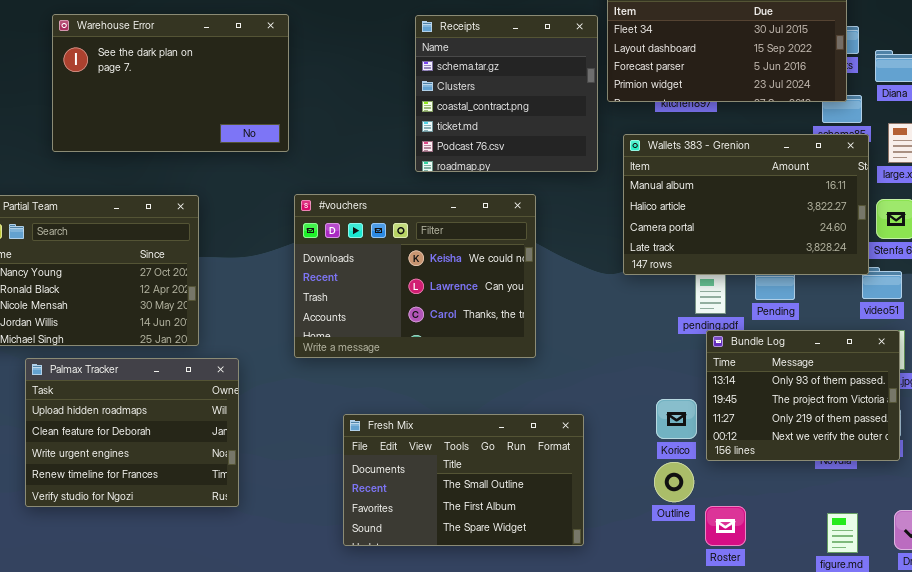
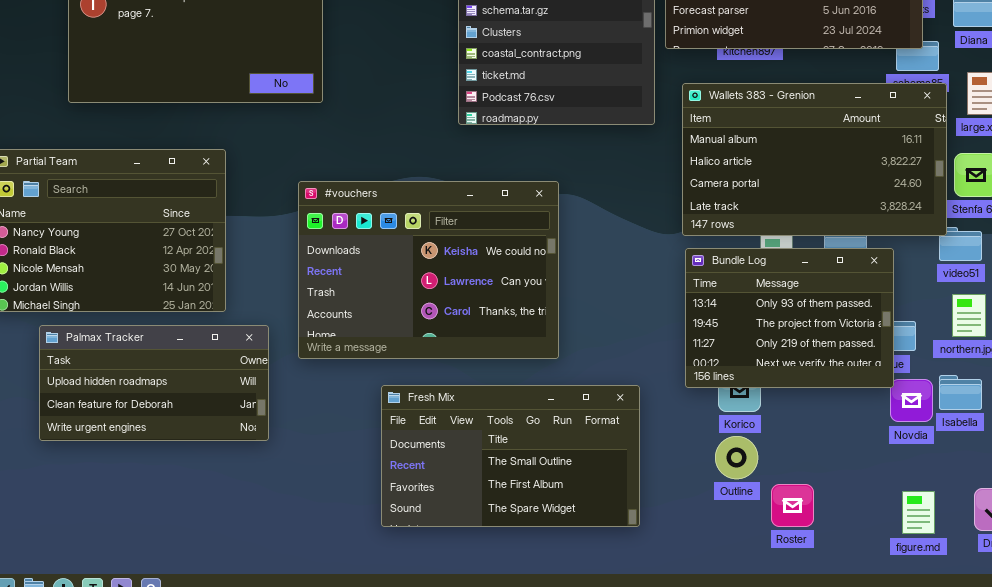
#vouchers: [294,194,536,358] -> [298,181,559,359], moved
Bundle Log: [706,330,900,461] -> [685,248,894,388], moved
Palmax Tracker: [25,358,239,507] -> [39,325,269,441], resized

